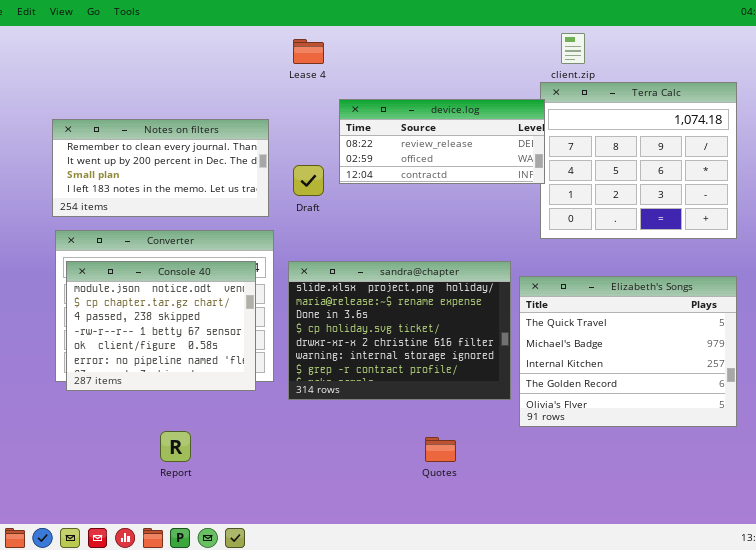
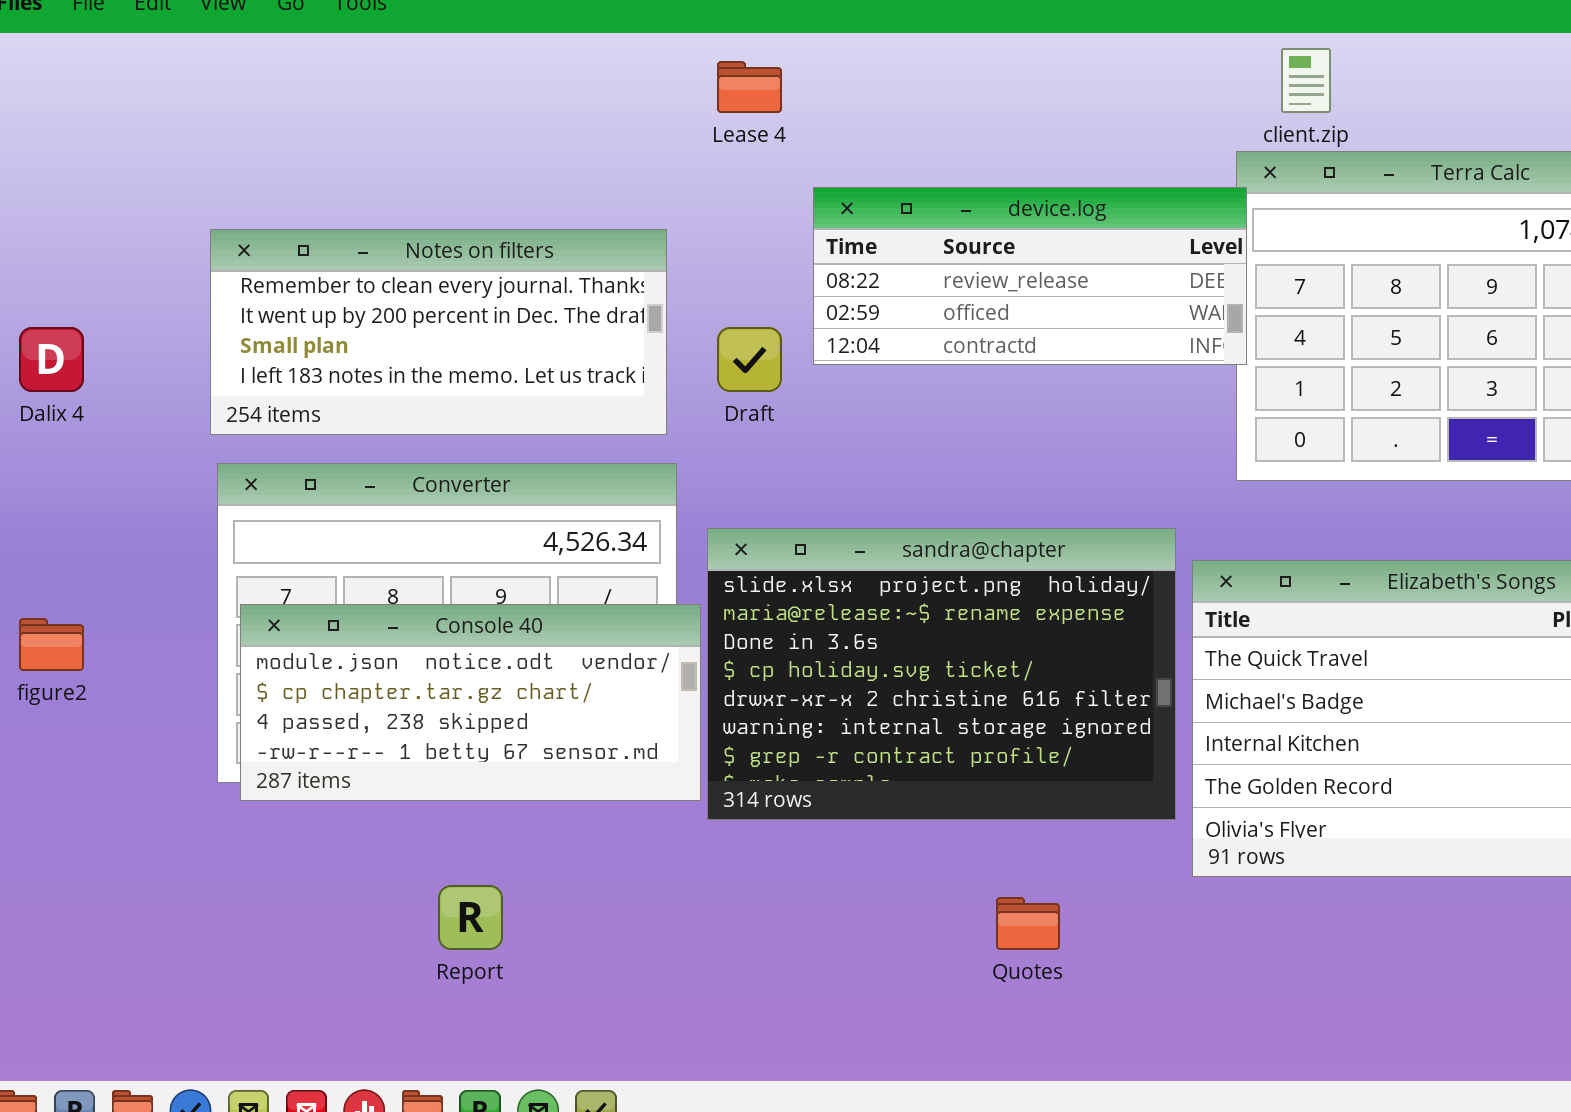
Console 40: [66,261,256,391] -> [240,604,701,801], resized

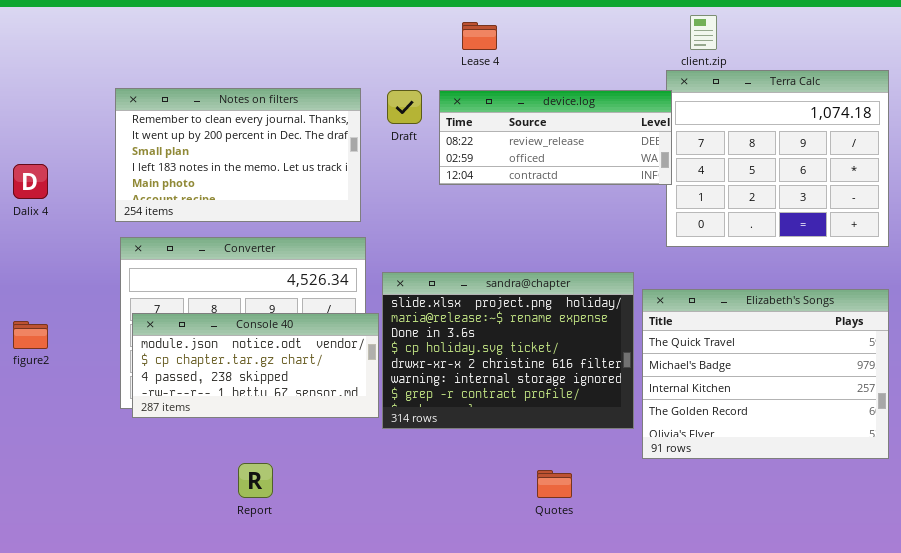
Lease 4: [717,61,782,113] -> [462,22,497,50], moved
Notes on filters: [210,229,667,435] -> [115,88,361,222], resized
Draft: [717,327,782,392] -> [387,90,422,124], moved

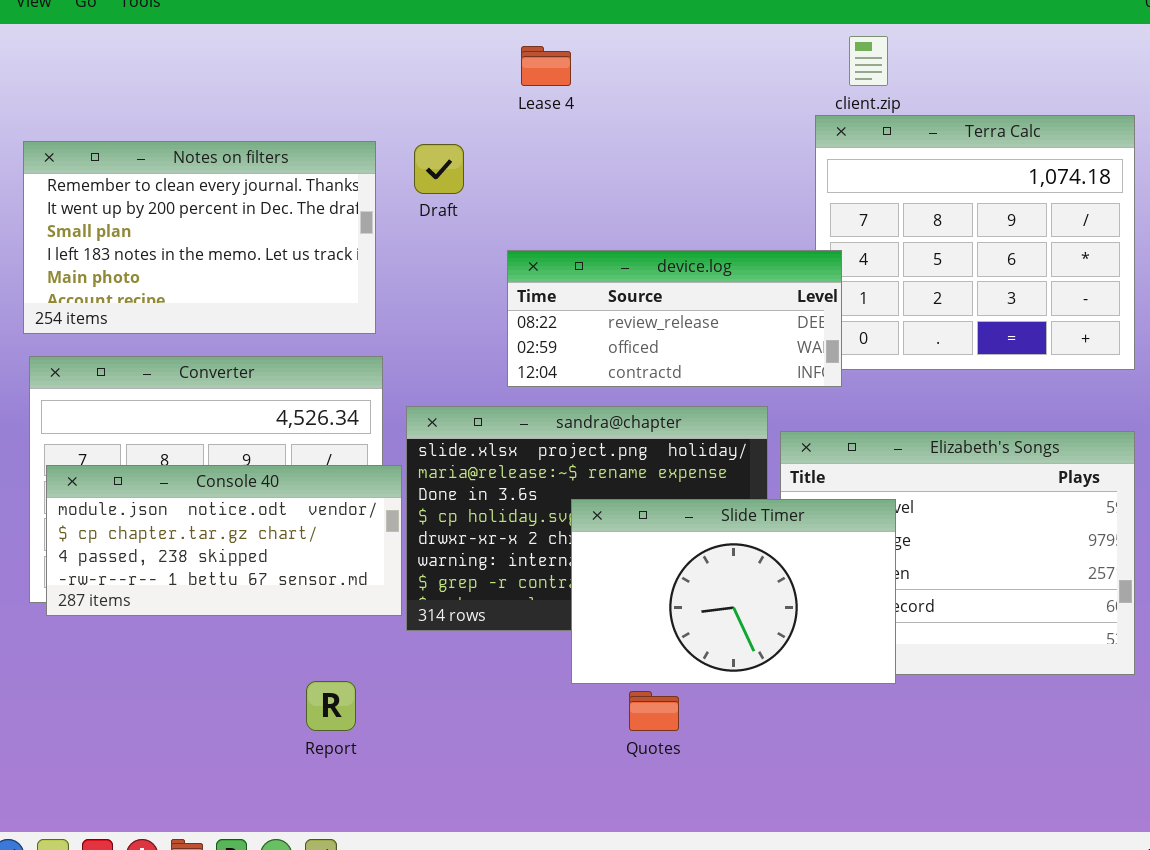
device.log: [439,90,672,185] -> [507,250,842,387], moved
Slide Timer: none -> [571,499,896,684], opened
Report: [238,463,273,498] -> [306,681,356,731], moved

